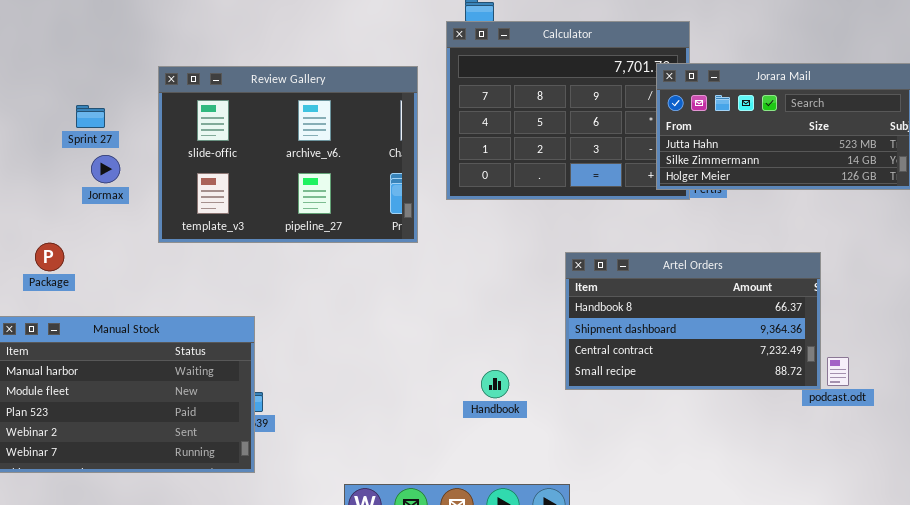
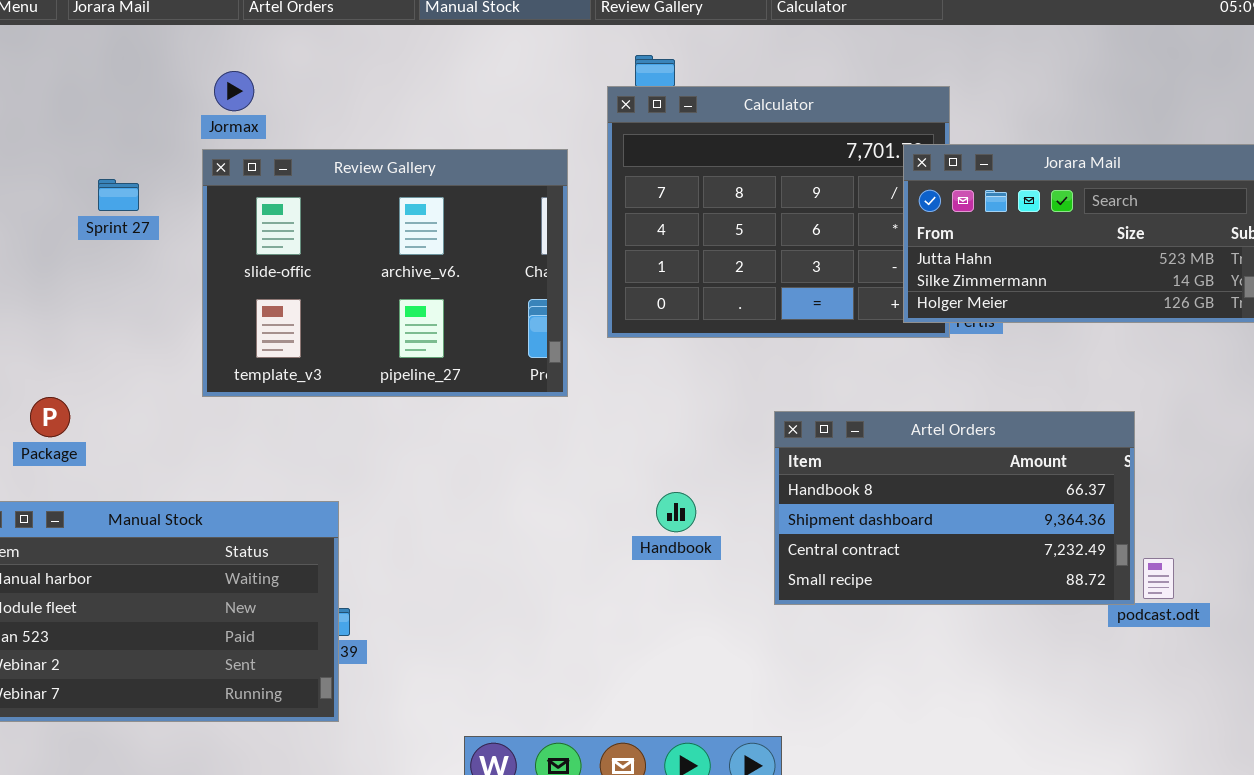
Sprint 27: [76,105,105,128] -> [98,179,139,211], moved
Jormax: [91,155,120,183] -> [214,71,254,111], moved
Handbook: [481,370,509,398] -> [656,492,696,532], moved

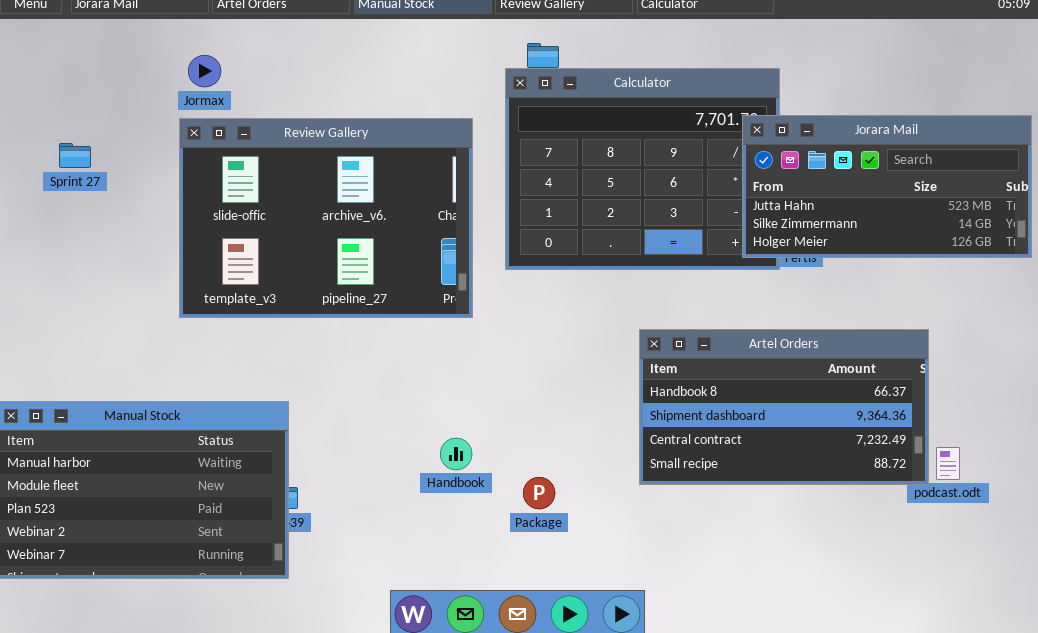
Sprint 27: [98,179,139,211] -> [59,143,91,168], moved
Package: [30,397,70,437] -> [523,477,555,509], moved
Handbook: [656,492,696,532] -> [440,438,472,470], moved

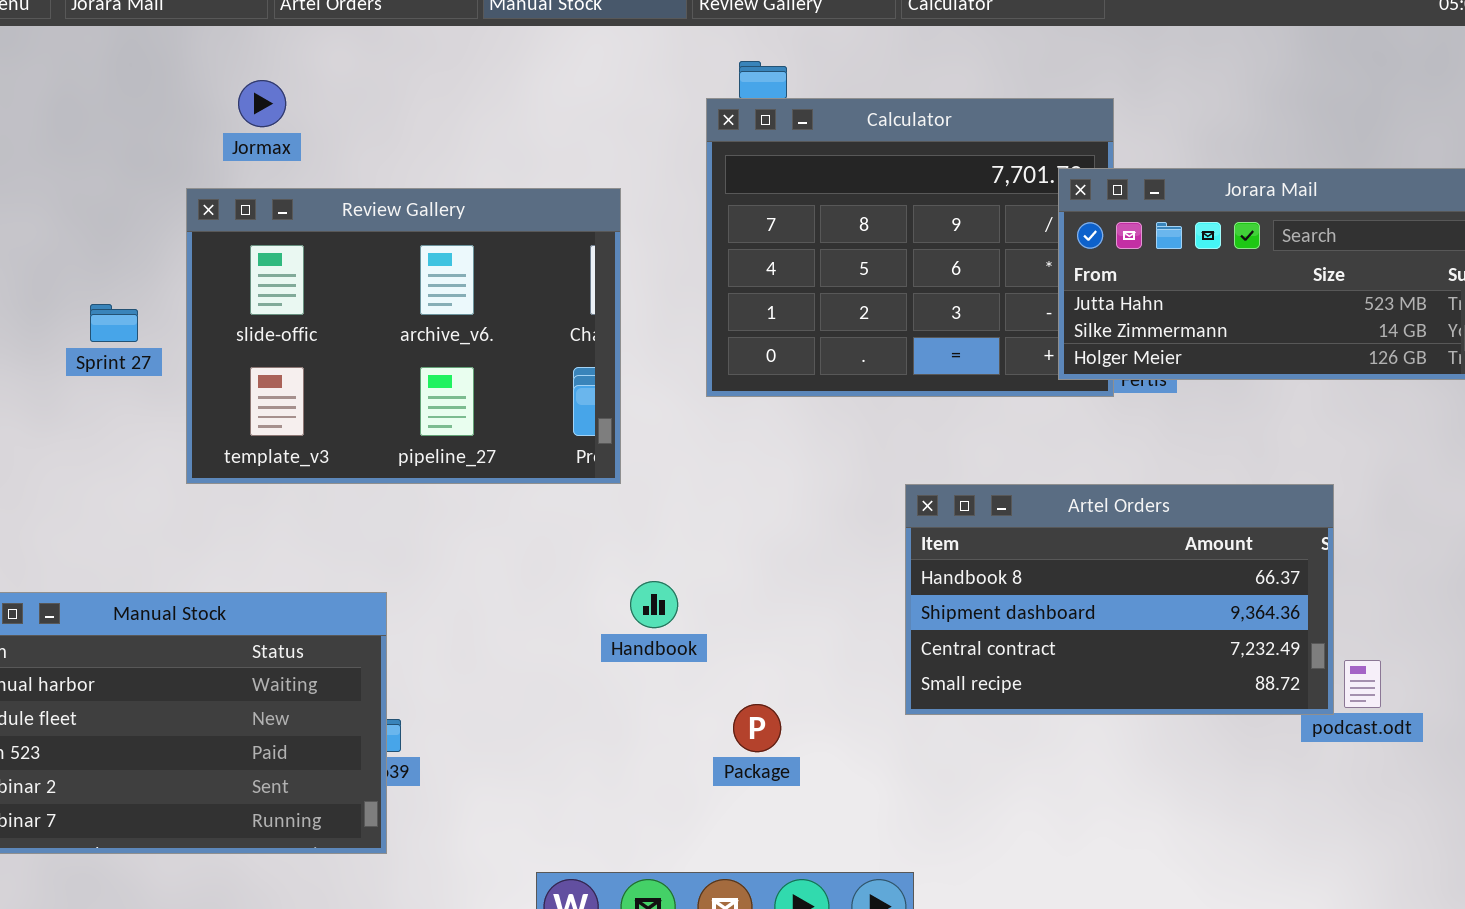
Review Gallery: [179,118,473,318] -> [186,188,621,484], moved
Sprint 27: [59,143,91,168] -> [90,304,138,342], moved
Handbook: [440,438,472,470] -> [630,581,678,628], moved

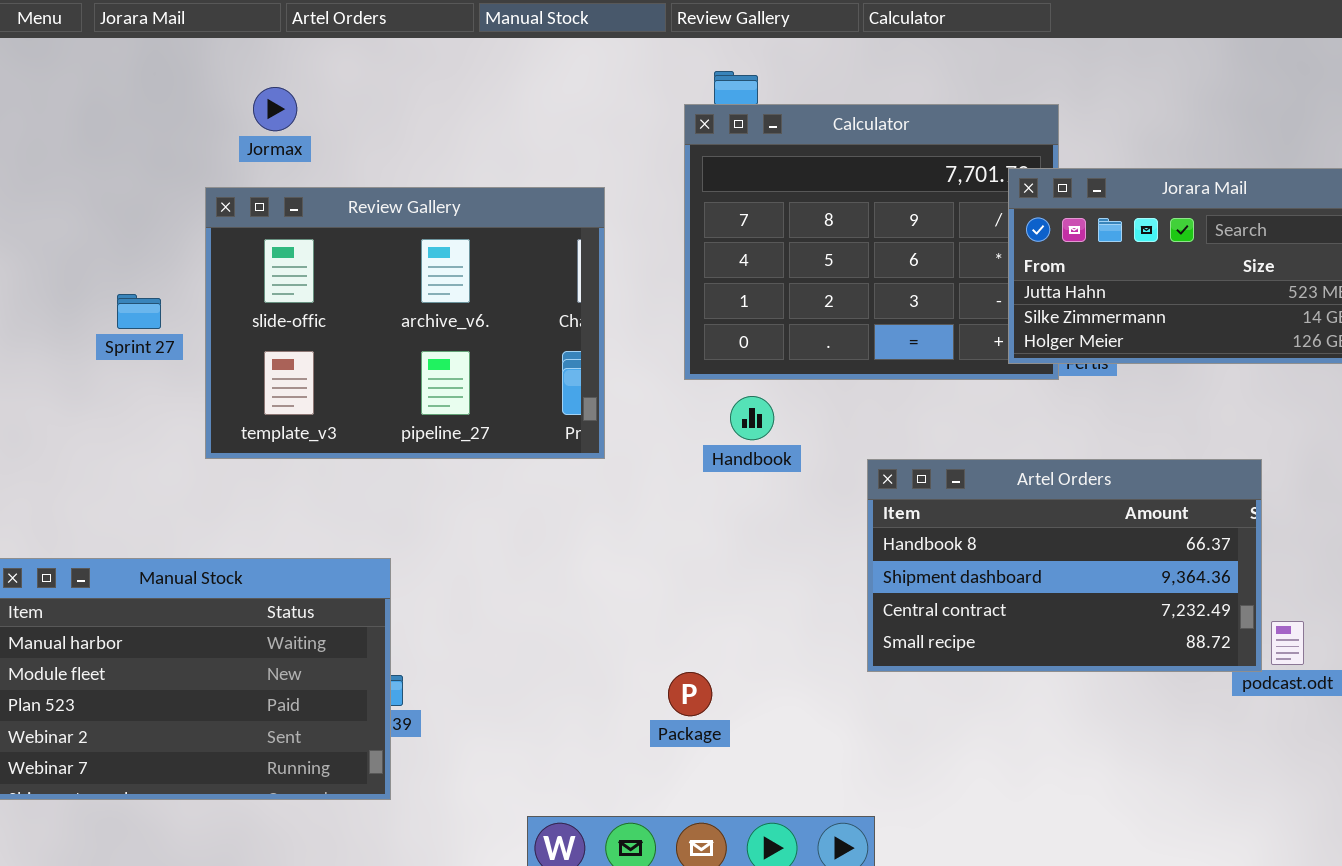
Handbook: [630,581,678,628] -> [730,396,774,440], moved
Package: [733,704,781,752] -> [668,672,712,716], moved

